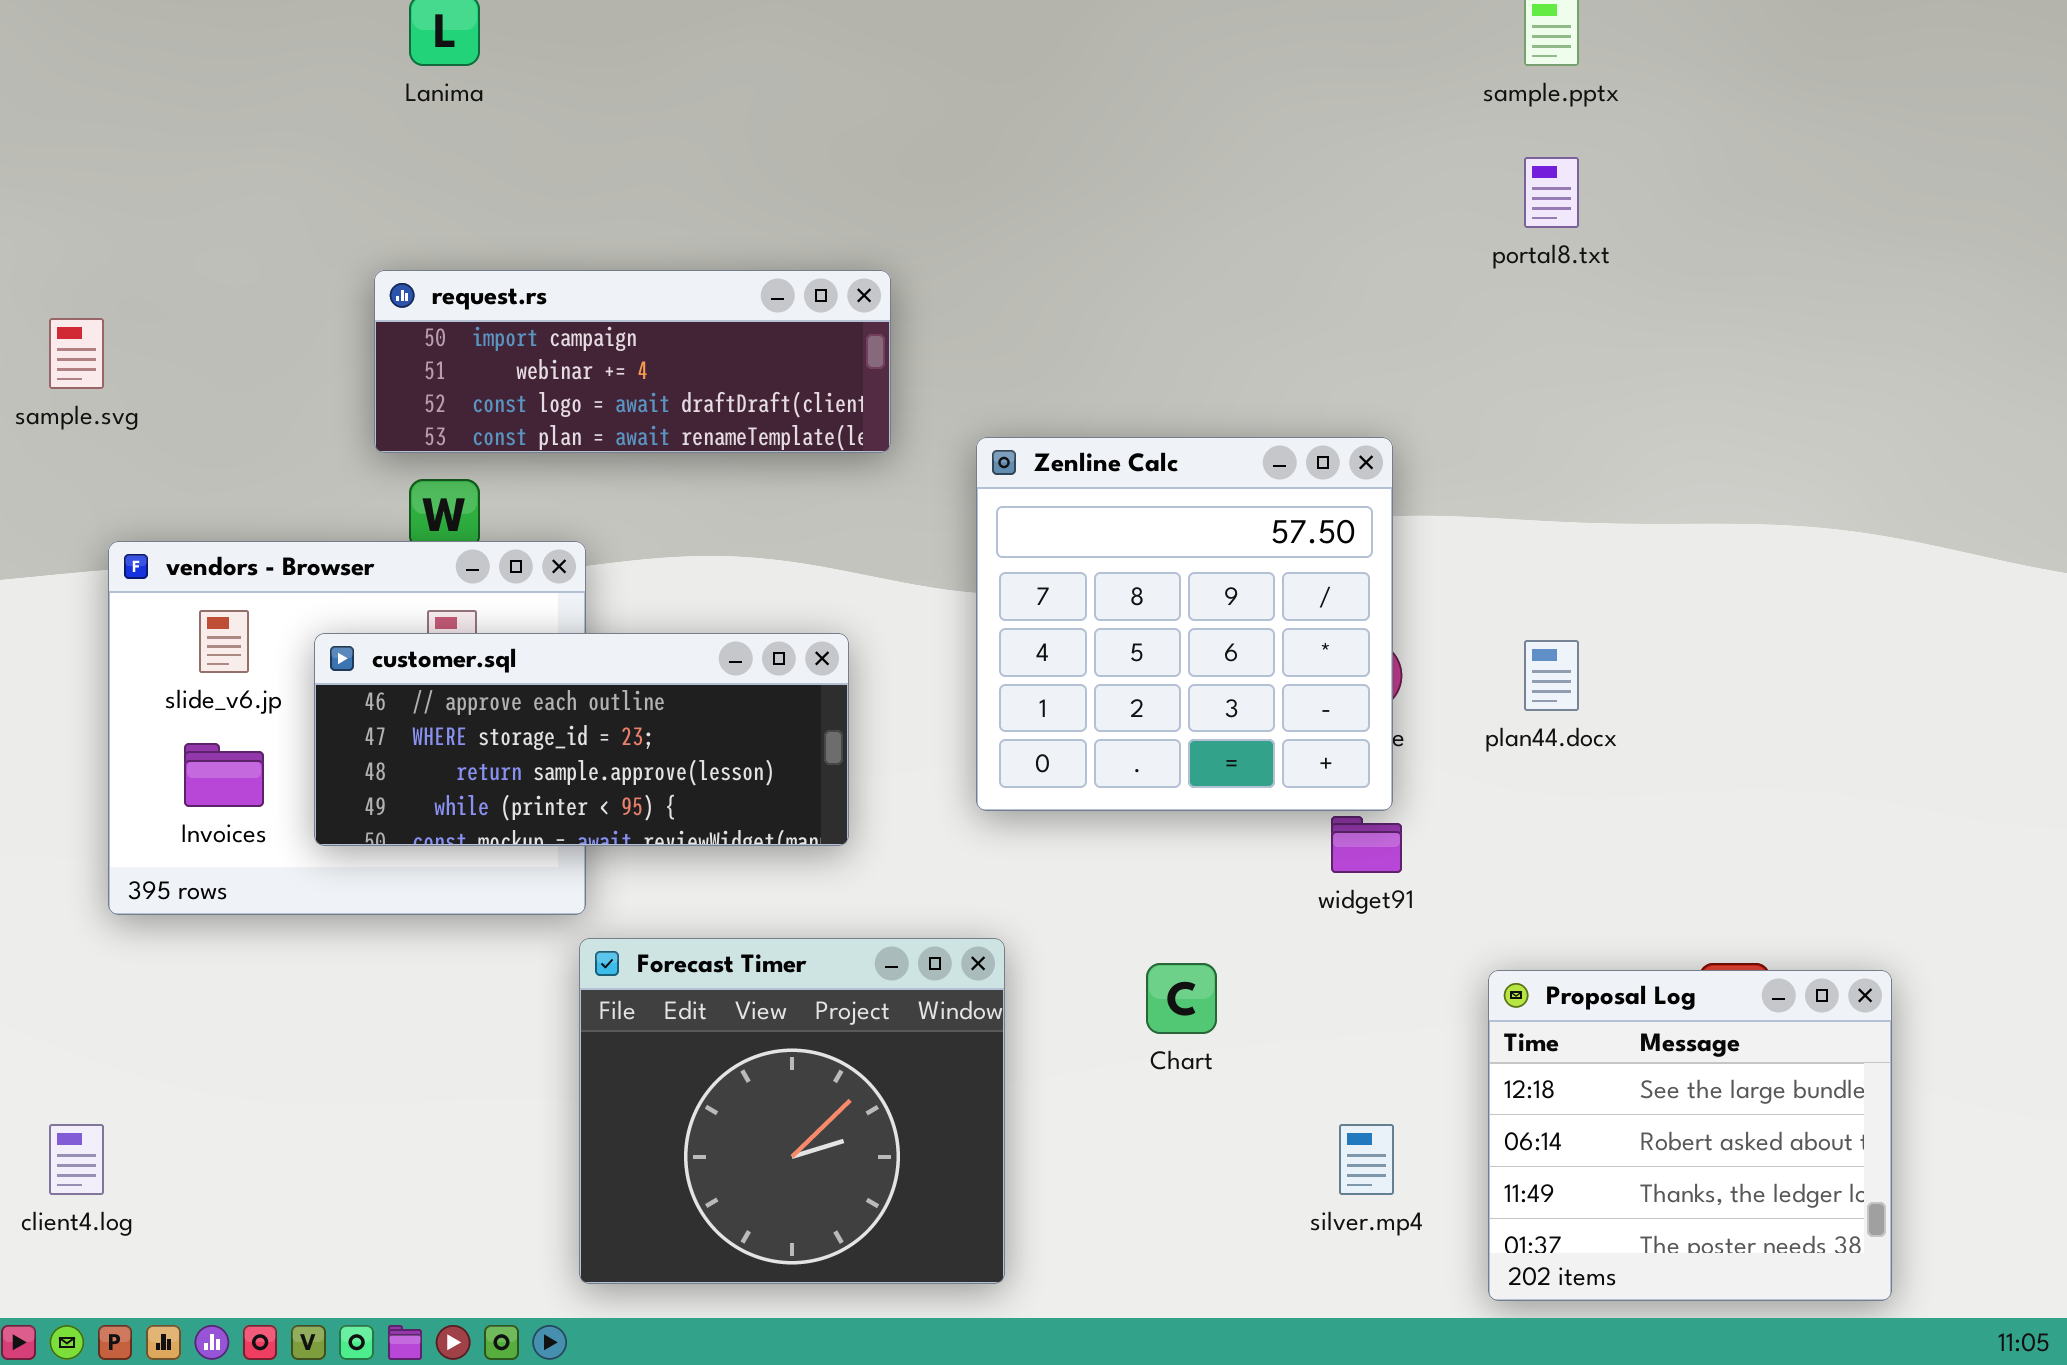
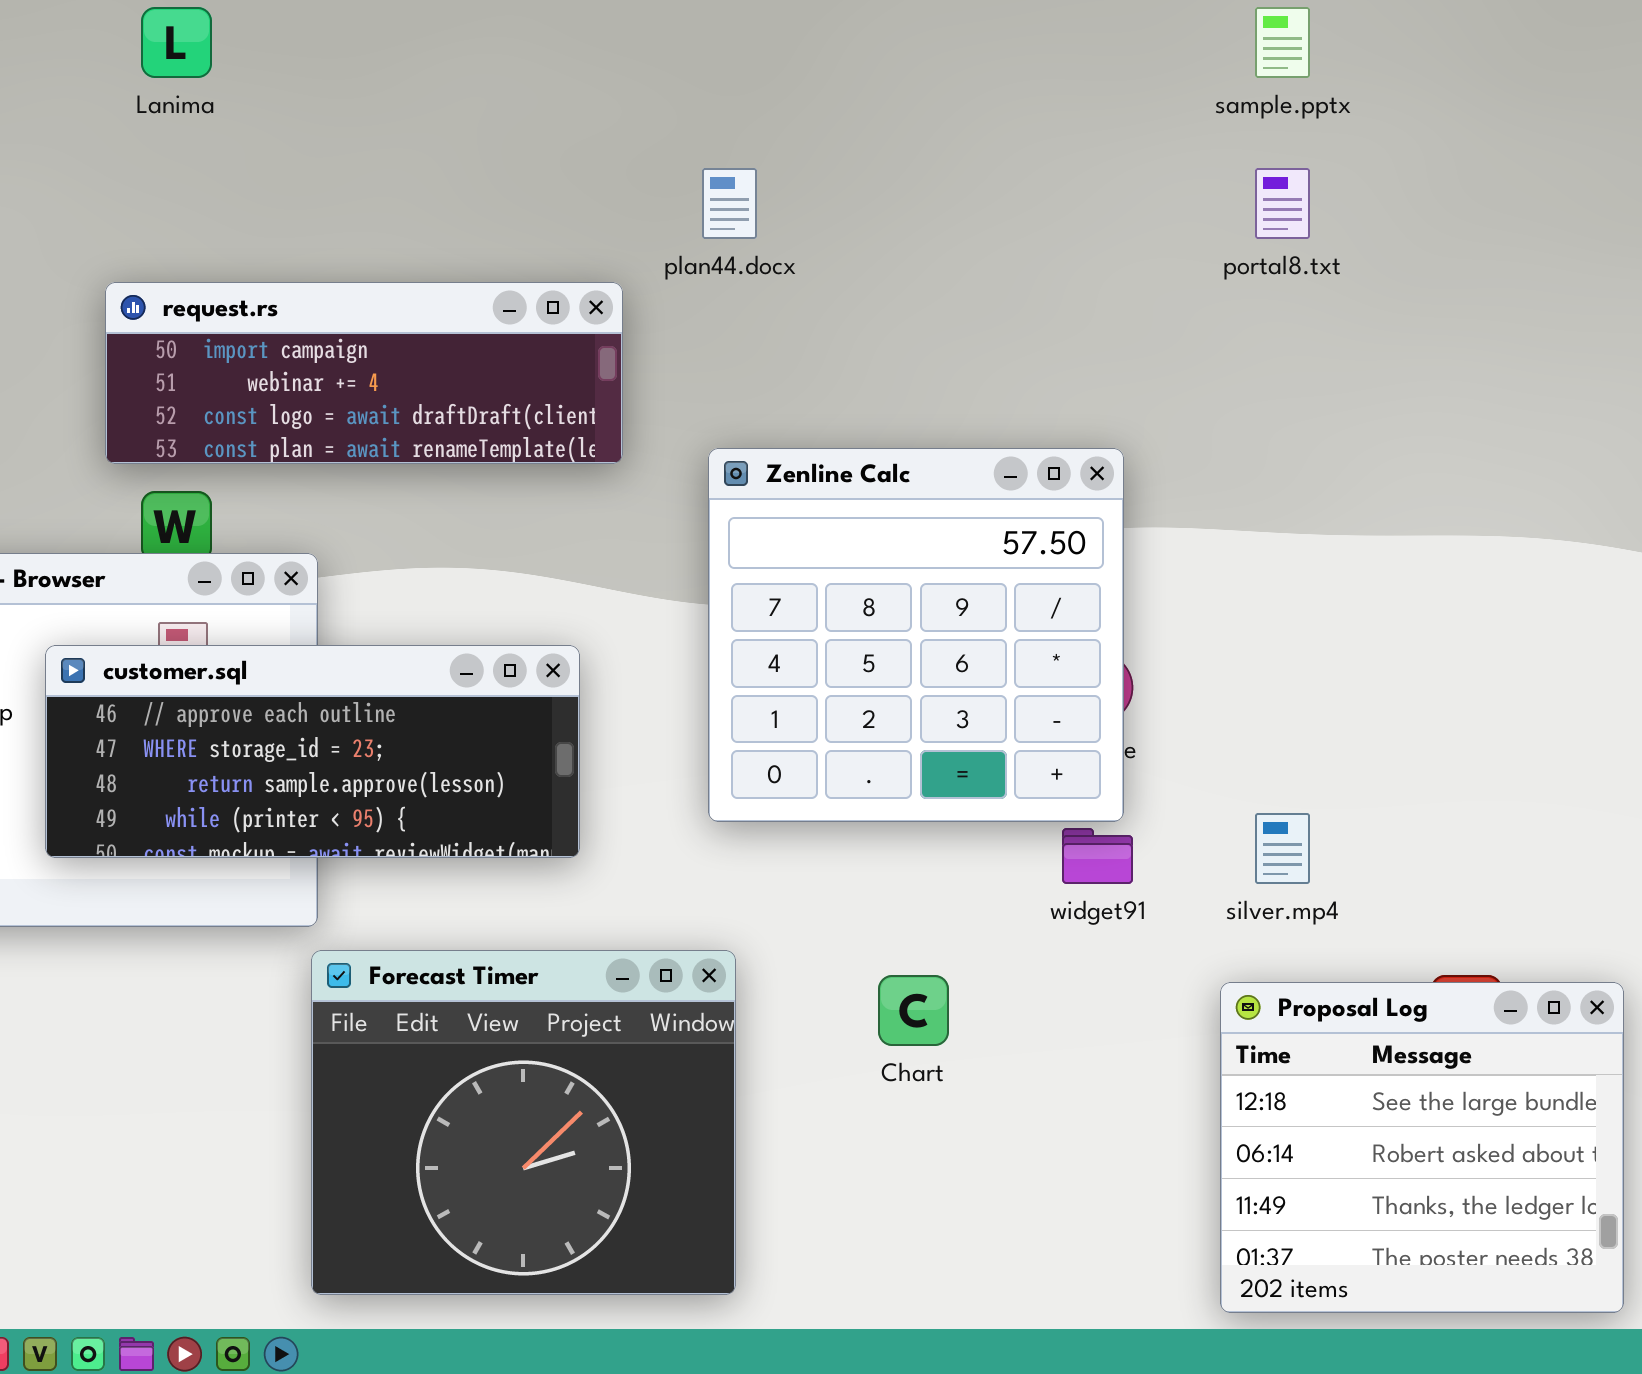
plan44.docx: [1524,640,1579,711] -> [702,168,757,239], moved
silver.mp4: [1339,1124,1394,1195] -> [1255,813,1310,884], moved

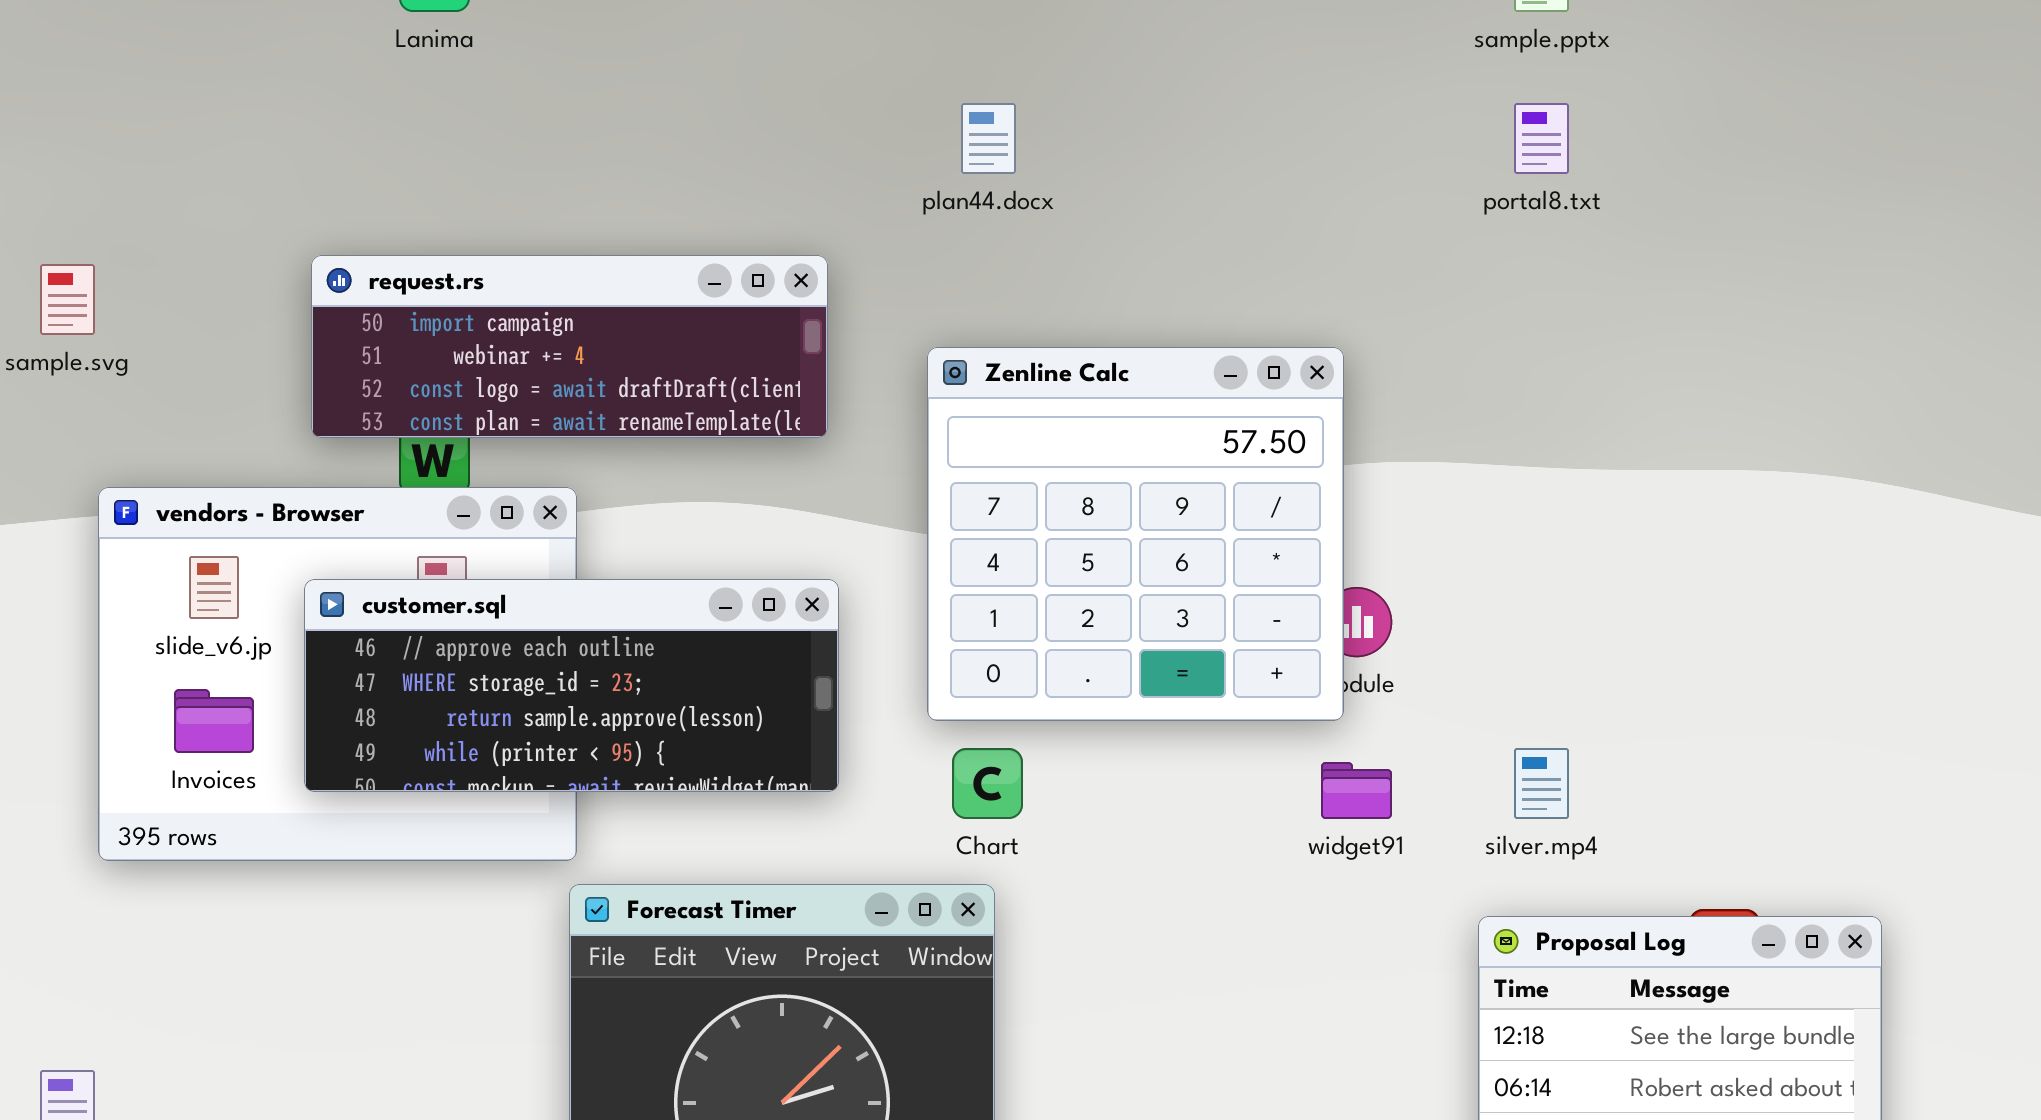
request.rs: [105,282,623,464] -> [311,255,828,438], moved
Zenline Calc: [708,448,1124,822] -> [927,347,1344,721], moved
Chart: [878,975,949,1046] -> [952,748,1023,819], moved

